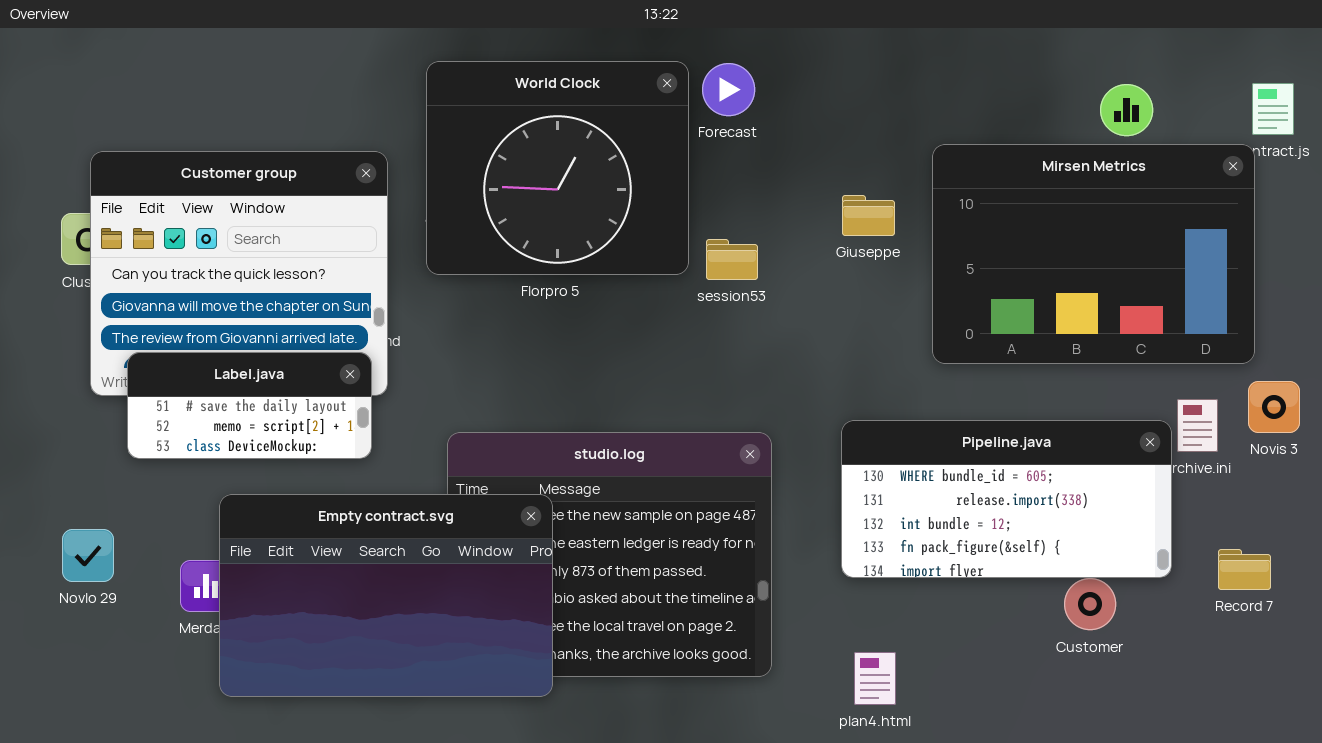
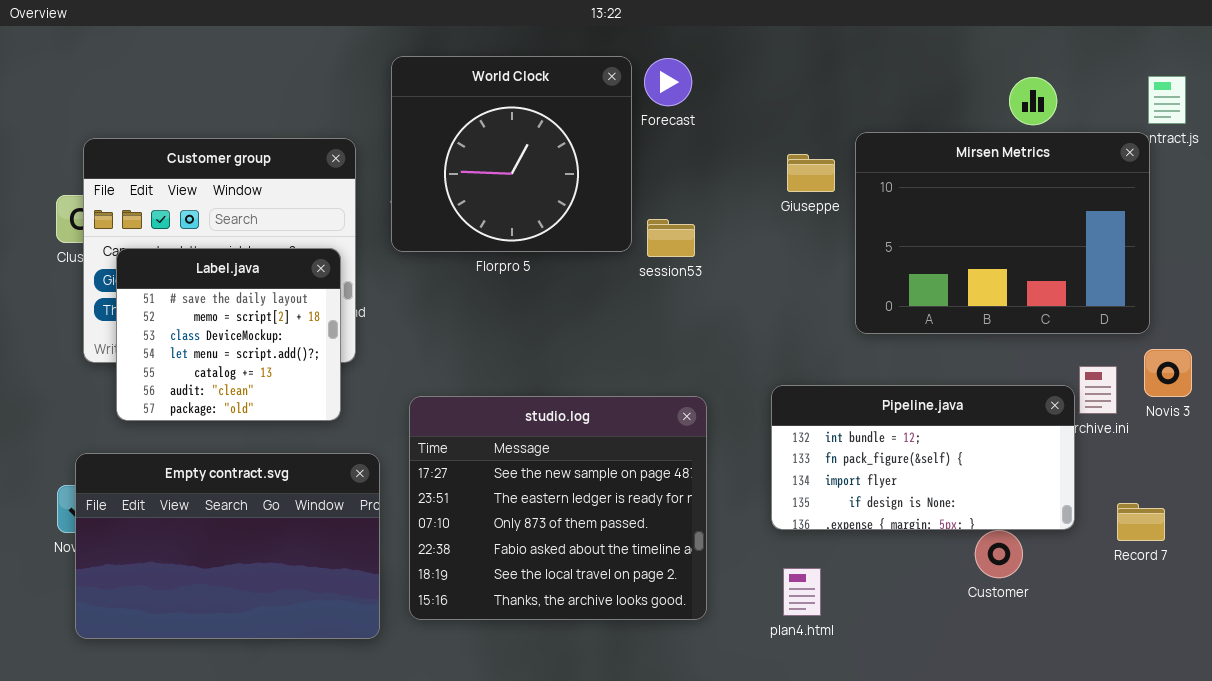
Giuseppe: [842,195,895,236] -> [787,154,835,192], moved
Label.java: [127,352,372,459] -> [116,248,341,421], resized
Pipeline.java: [841,420,1172,578] -> [771,385,1075,530], scrolled down 2 rows
Empty contract.svg: [219,494,553,697] -> [75,453,380,639], moved
plan4.html: [854,652,896,705] -> [783,568,821,616], moved

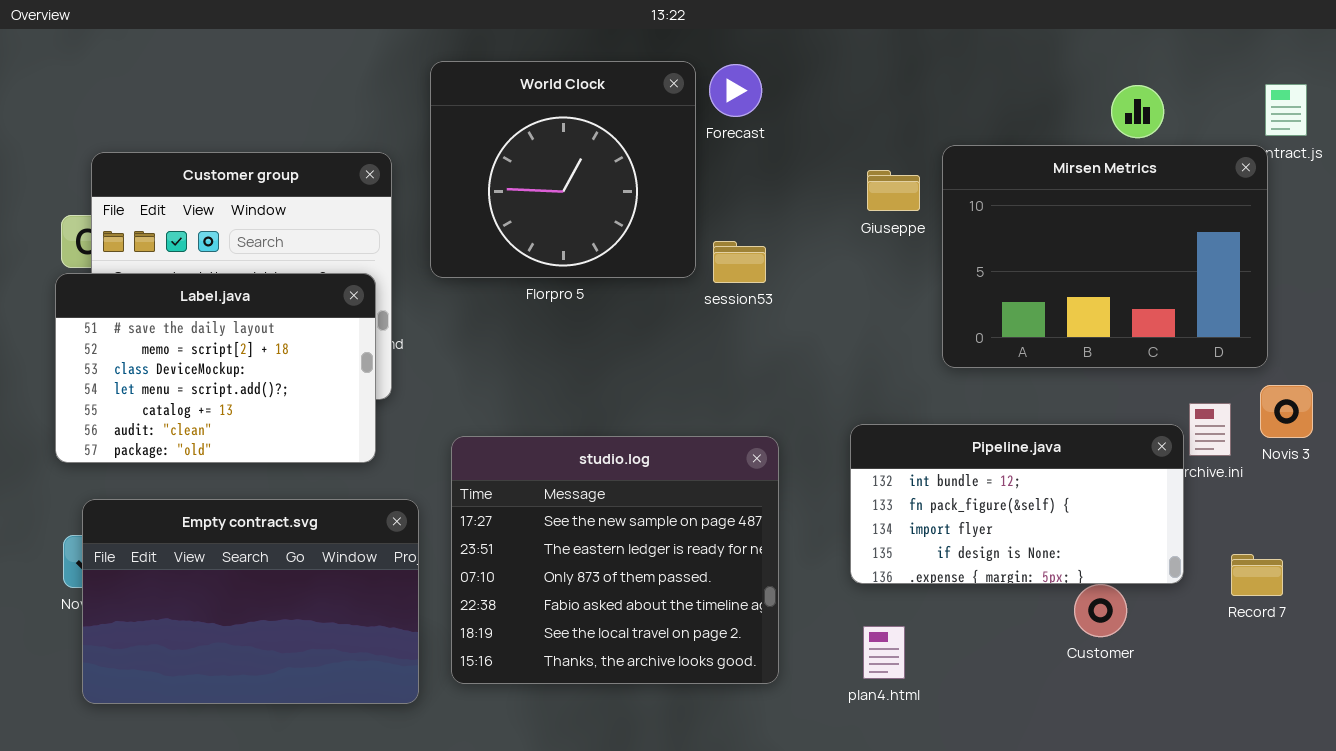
Label.java: [116,248,341,421] -> [55,273,376,463], resized

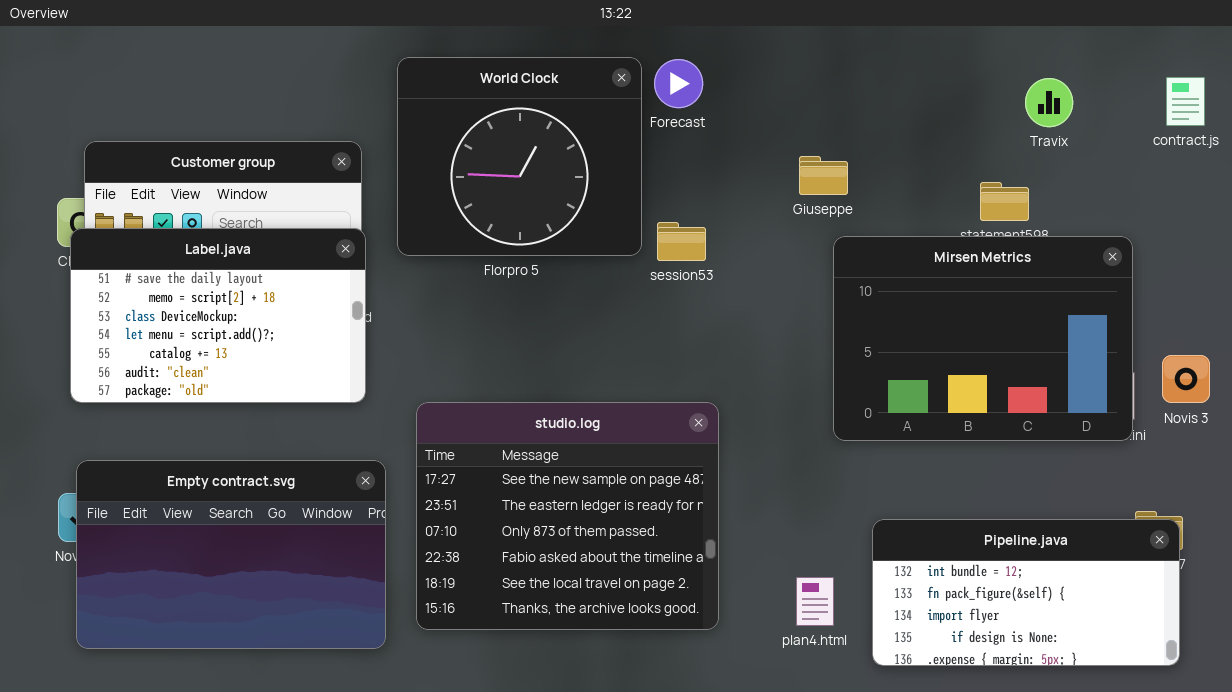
Mirsen Metrics: [942,145,1268,368] -> [833,236,1133,441], moved
Label.java: [55,273,376,463] -> [70,228,366,403], moved
Pipeline.java: [850,424,1184,584] -> [872,519,1180,666], moved

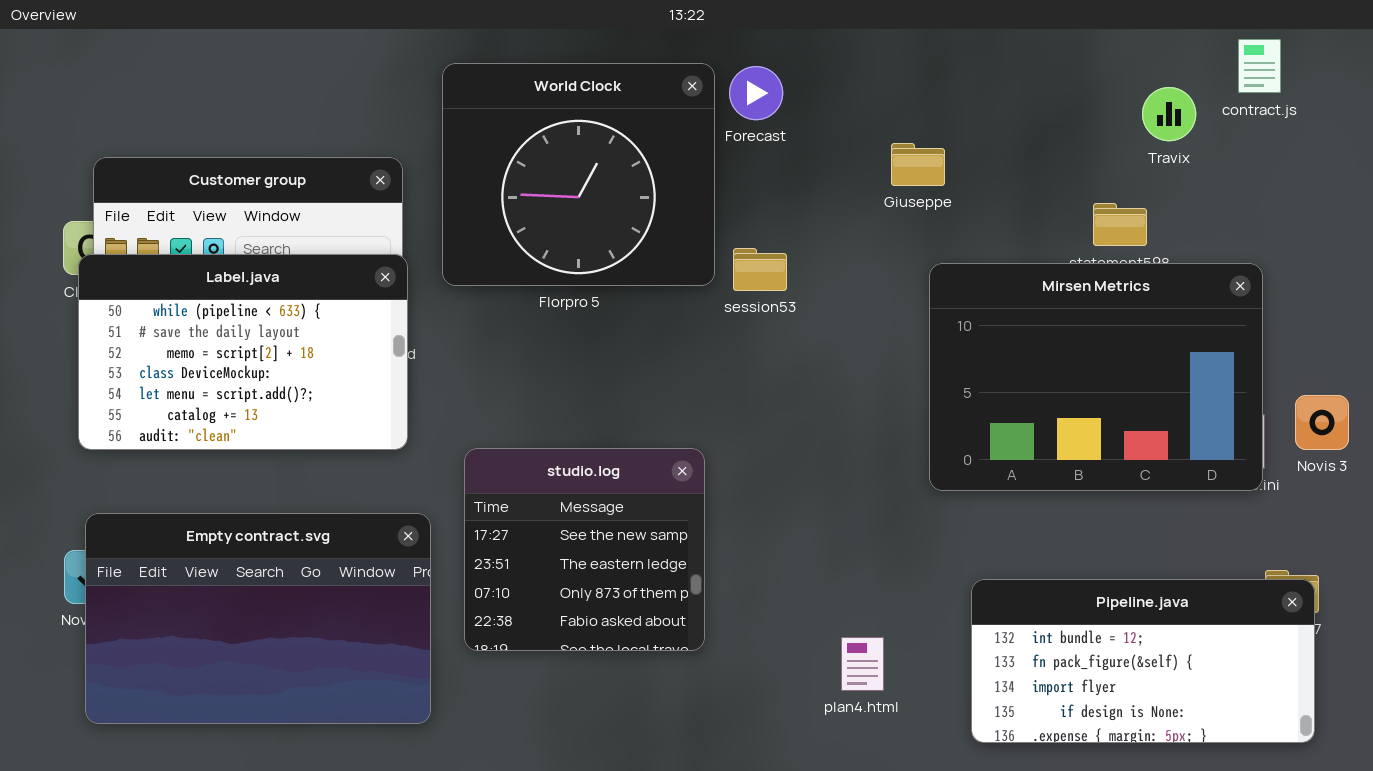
contract.js: [1166,77,1205,126] -> [1238,39,1281,93], moved
Giuseppe: [799,156,848,195] -> [891,143,945,186], moved
Label.java: [70,228,366,403] -> [78,254,408,450], scrolled up 1 row
studio.log: [416,402,719,630] -> [464,448,705,651], resized
plan4.html: [796,577,834,626] -> [841,637,884,691], moved

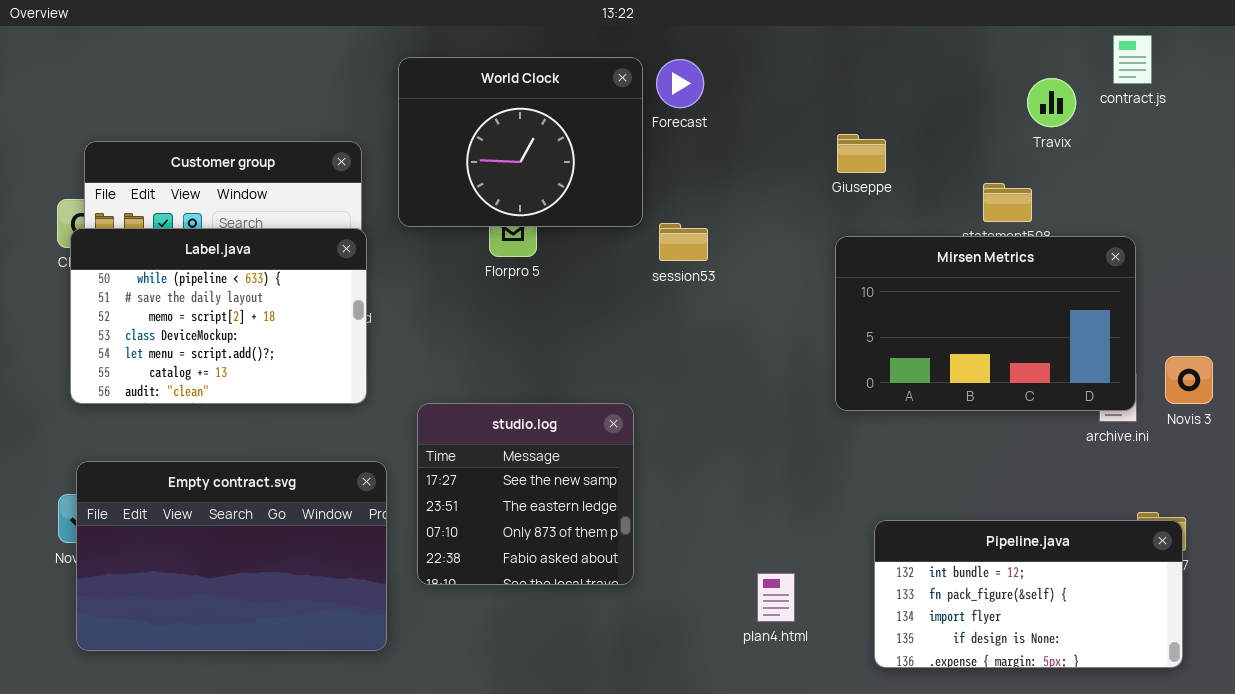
World Clock: [442,63,715,286] -> [398,57,643,227], resized
Giuseppe: [891,143,945,186] -> [837,134,886,173], moved
Mirsen Metrics: [929,263,1263,491] -> [835,236,1136,411], resized

